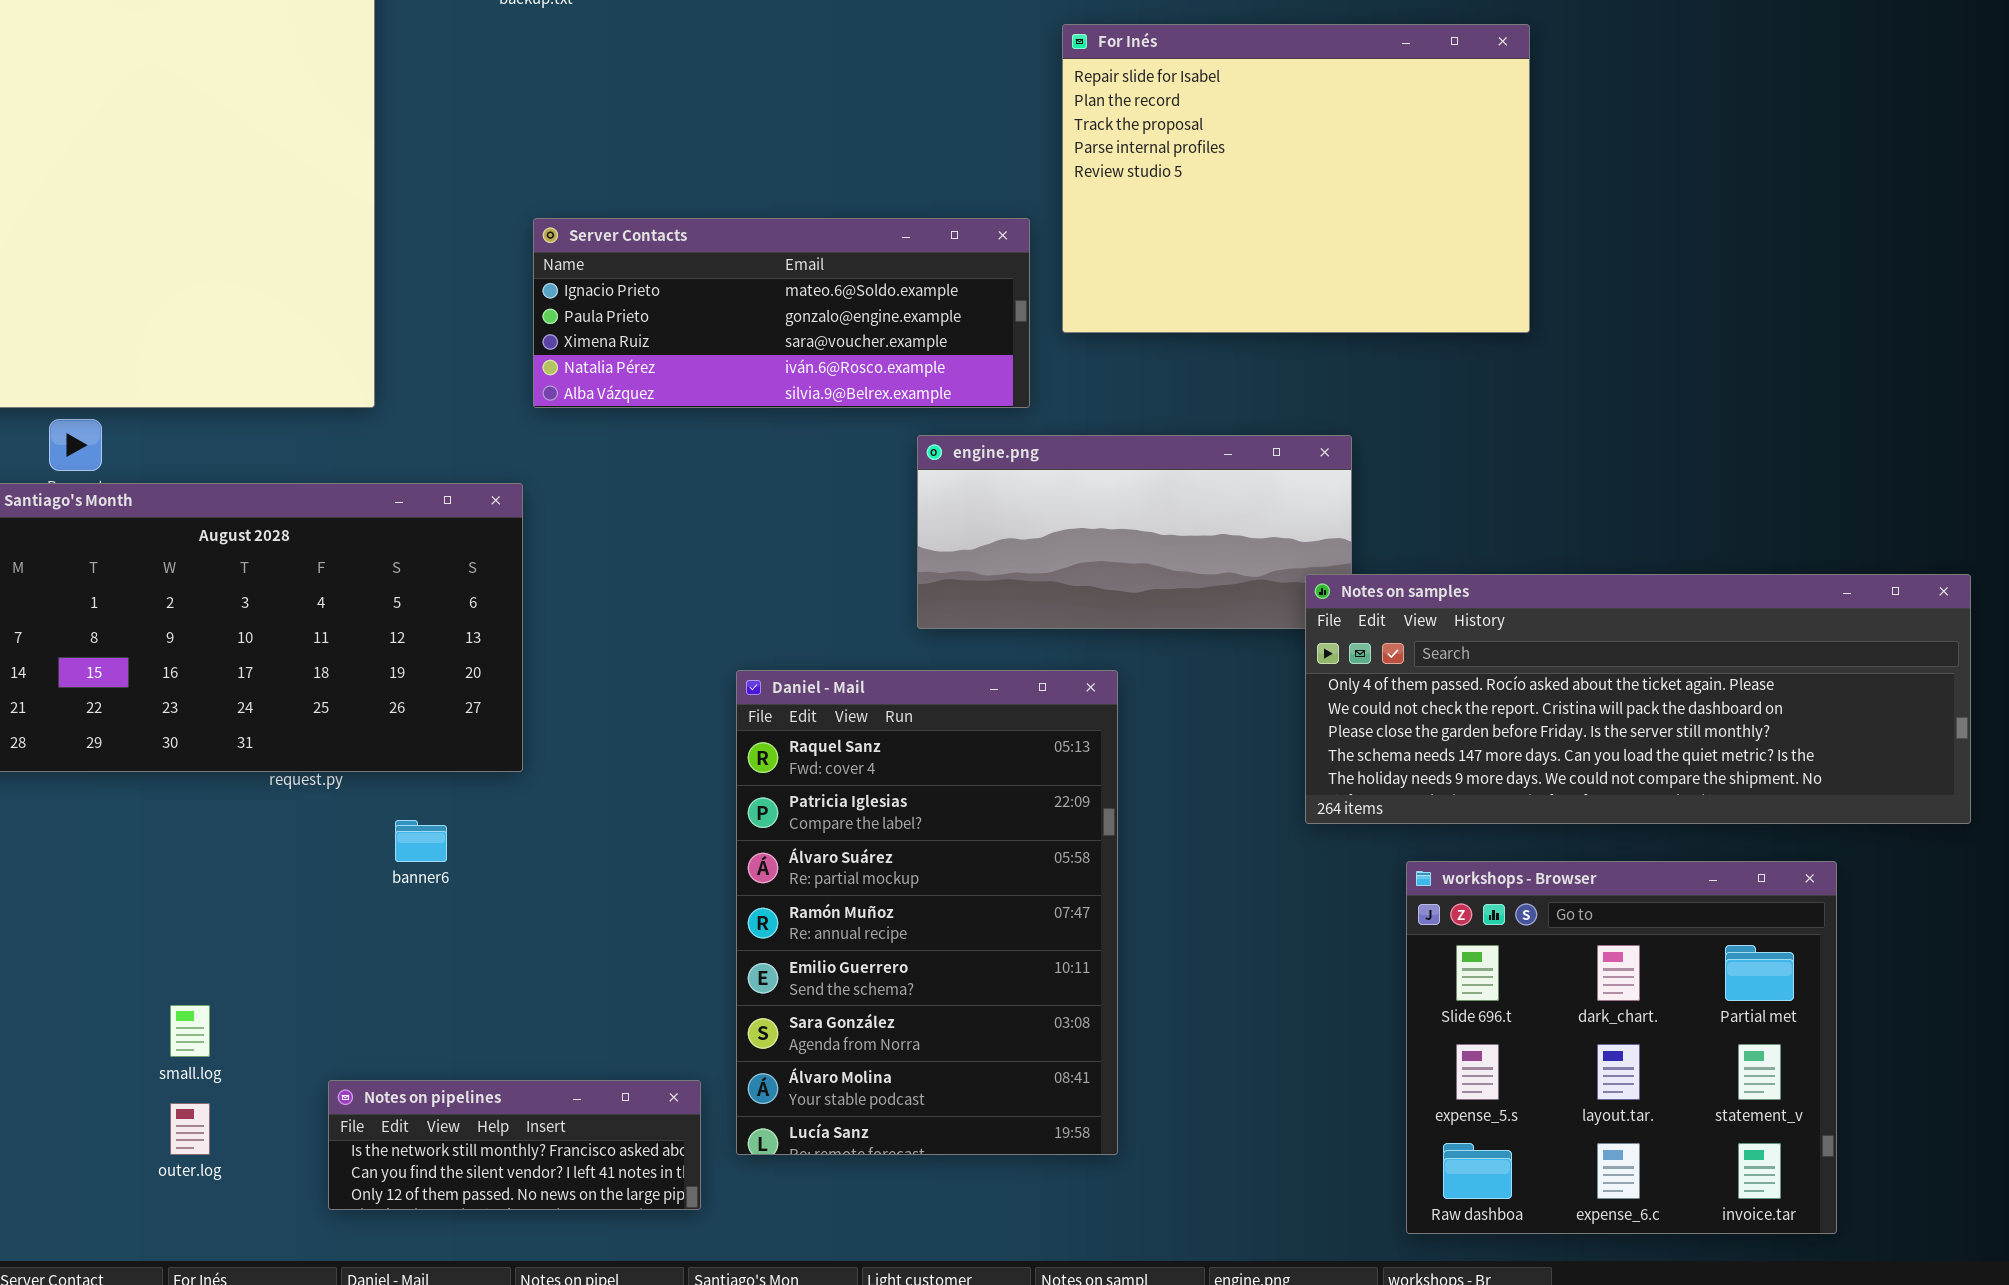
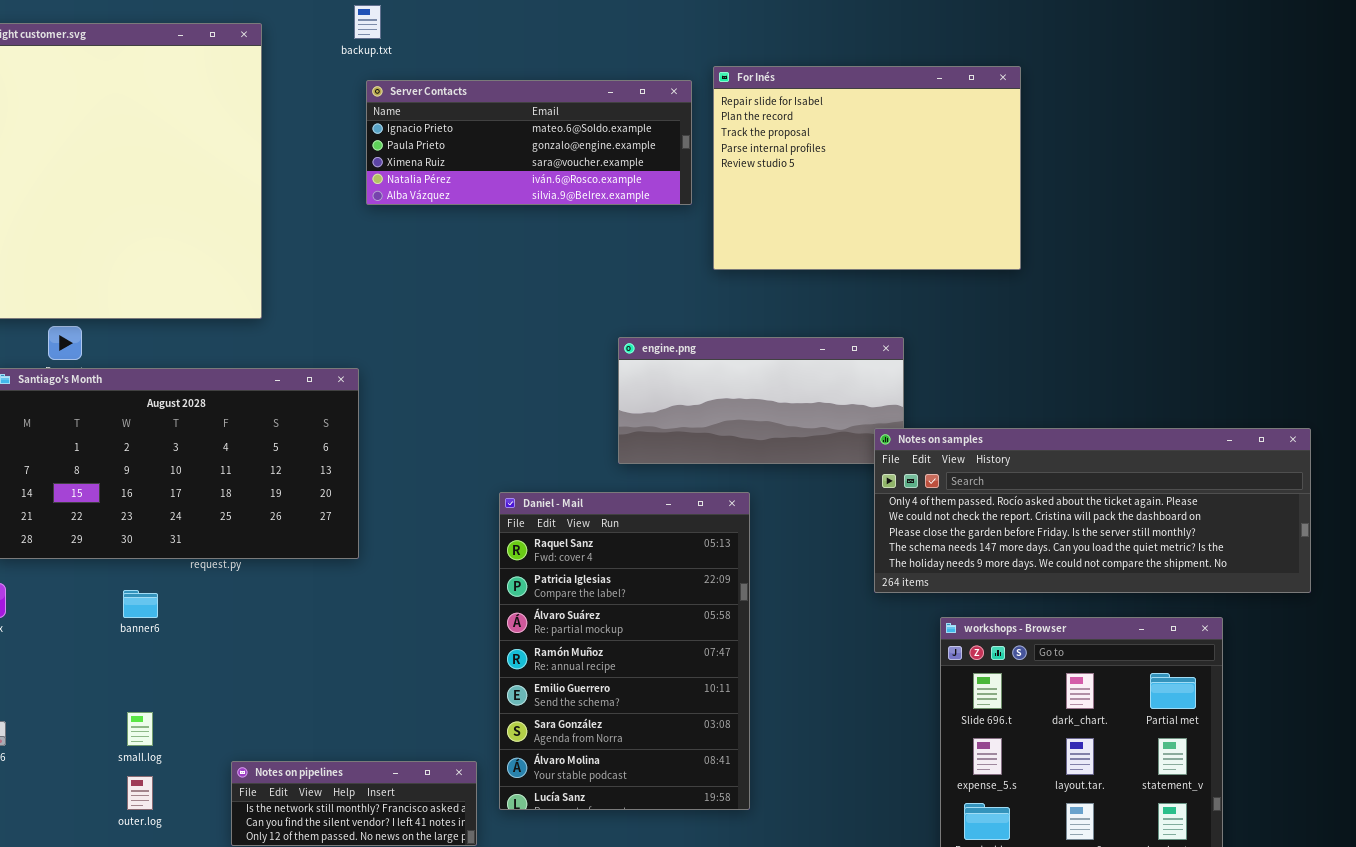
Server Contacts: [533,218,1030,408] -> [366,80,692,205], moved
banner6: [395,820,447,862] -> [123,590,158,618], moved

